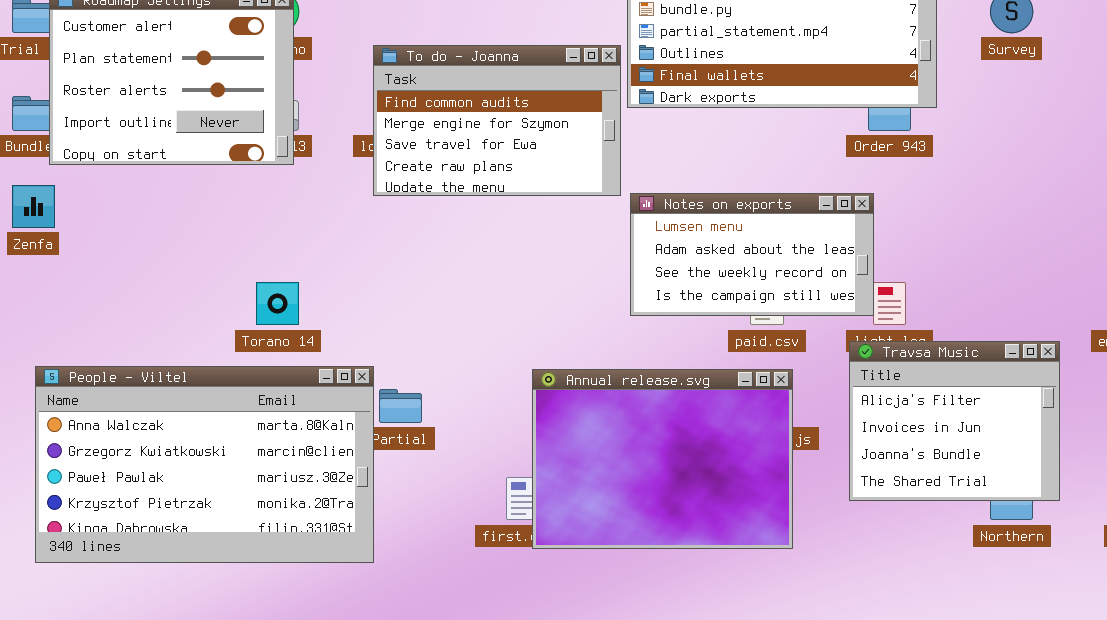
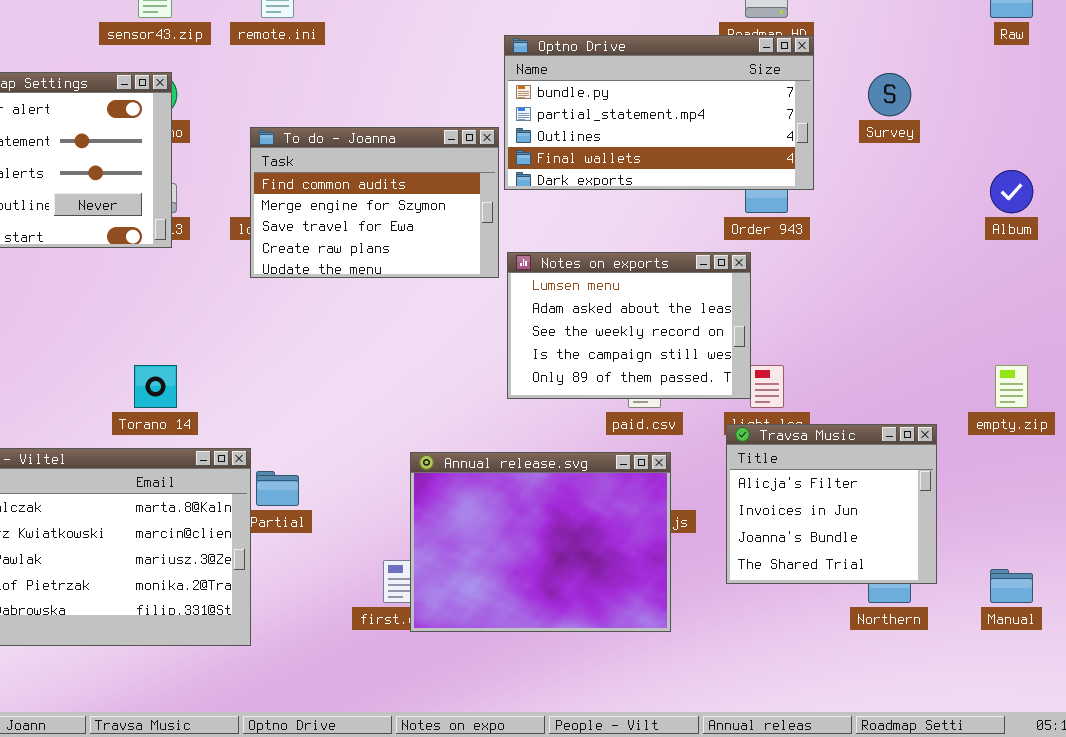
Notes on exports: [630,193,874,316] -> [507,252,751,399], resized

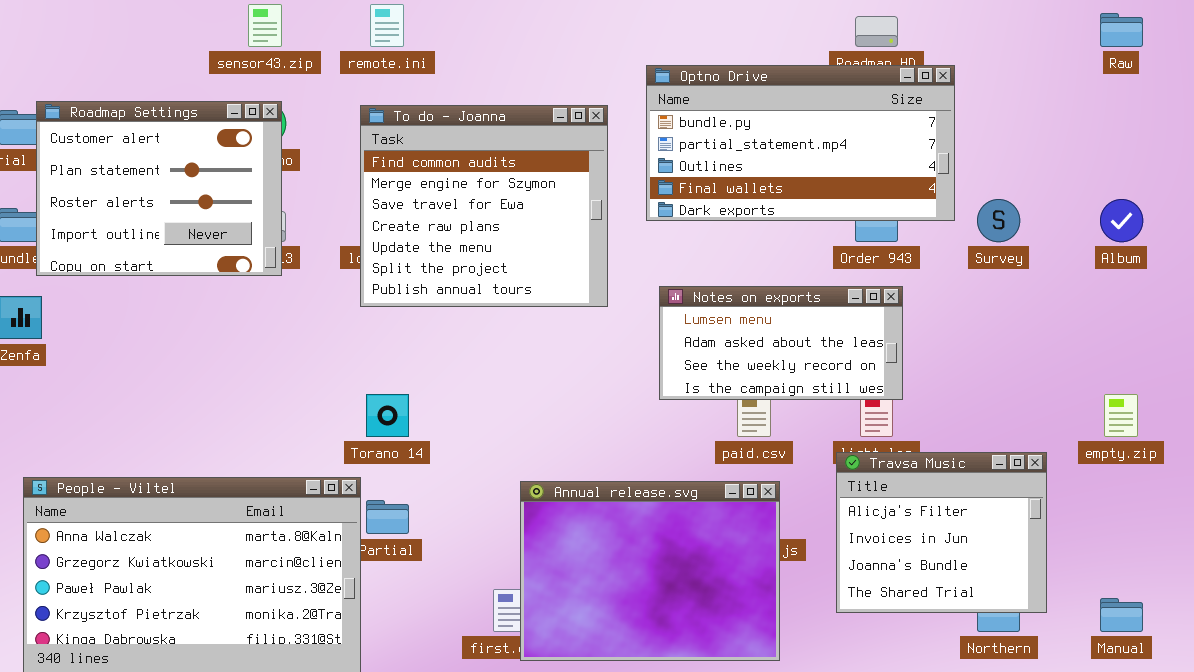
Optno Drive: [504,35,814,190] -> [646,65,955,221], moved
Survey: [868,73,911,116] -> [977,199,1020,242], moved
To do - Joanna: [250,127,499,278] -> [360,105,608,307], resized
Notes on exports: [507,252,751,399] -> [659,286,903,400], moved, resized
Torano 14: [134,365,177,408] -> [366,394,409,437], moved

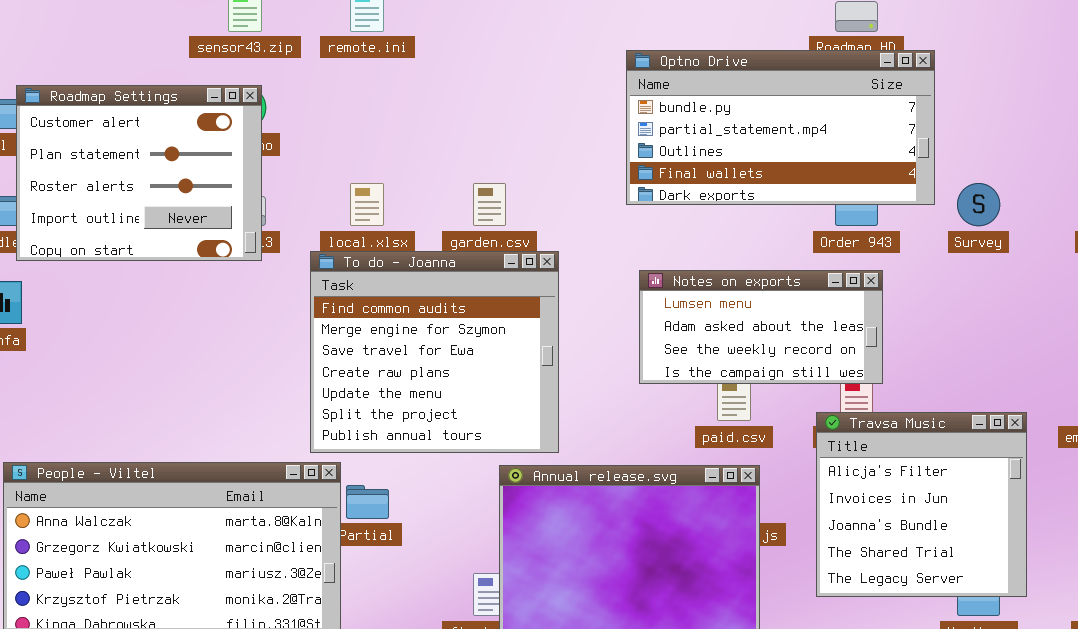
To do - Joanna: [360,105,608,307] -> [310,251,559,453], moved
Travsa Music: [836,452,1047,613] -> [816,412,1027,597], resized

